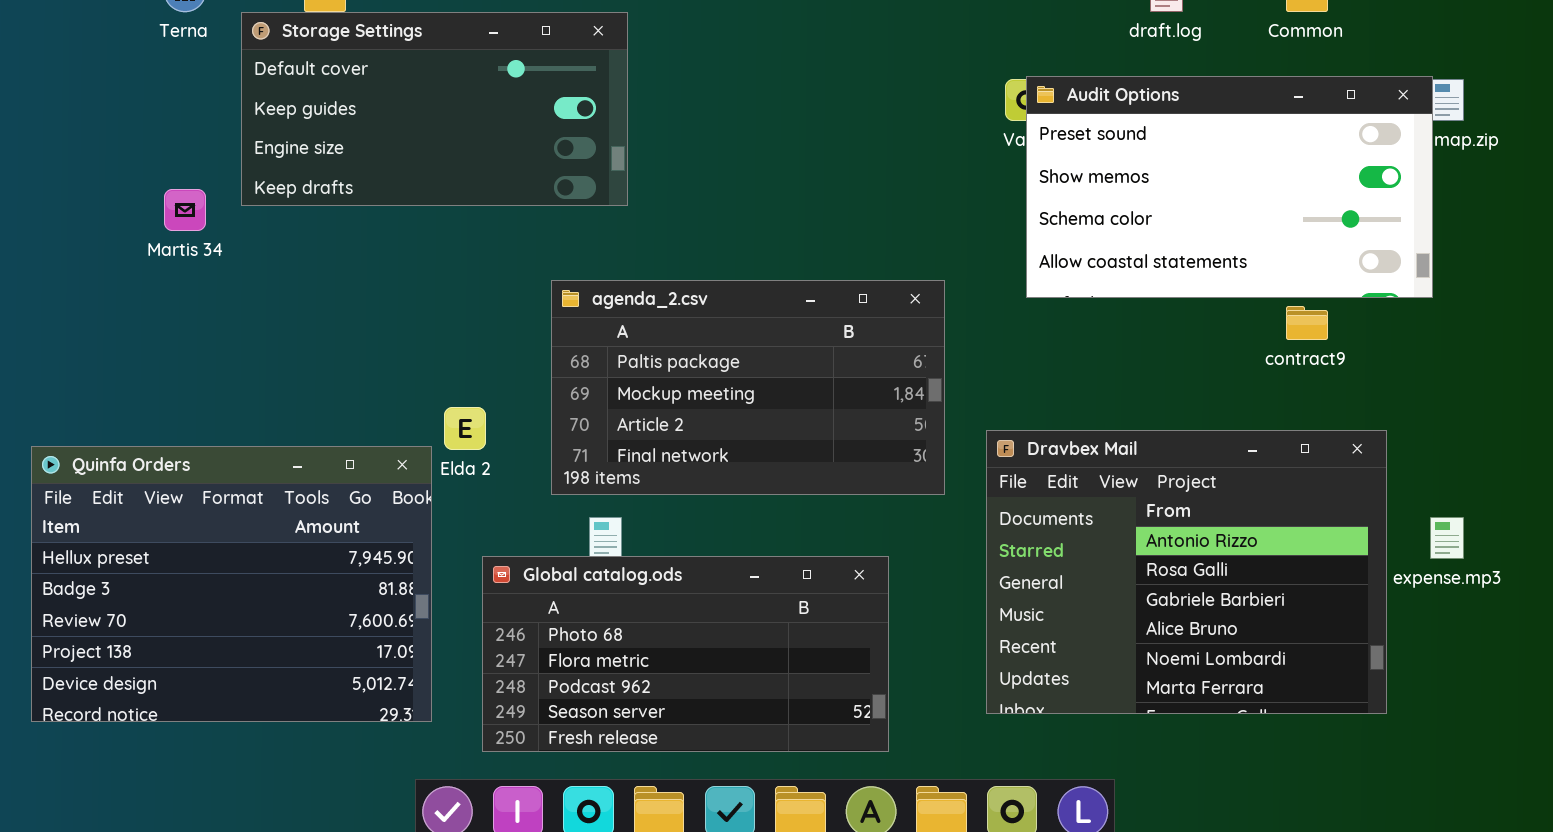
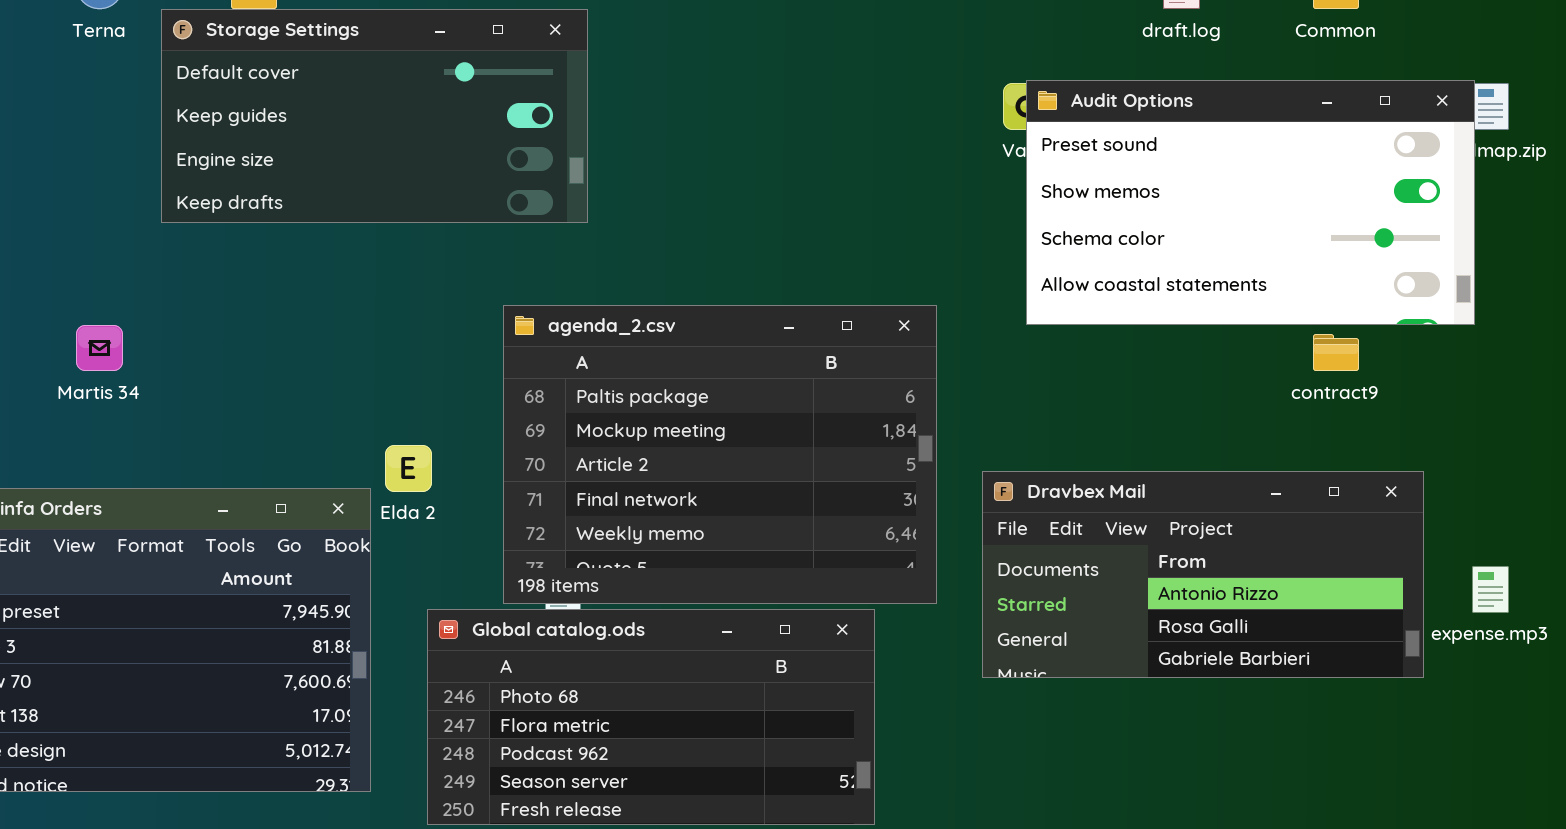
Martis 34: [164,189,206,231] -> [76,325,123,371], moved
agenda_2.csv: [551,280,945,495] -> [503,305,937,604], resized
Dravbex Mail: [986,430,1387,714] -> [982,471,1424,678], resized

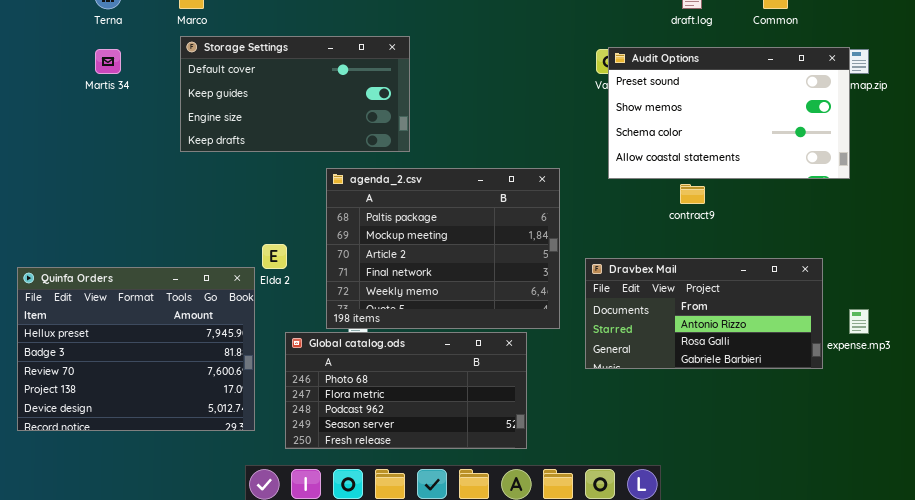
Storage Settings: [161,9,588,223] -> [180,36,410,152], moved
Martis 34: [76,325,123,371] -> [95,49,121,74], moved
contract9: [1313,334,1359,371] -> [680,184,705,204], moved

